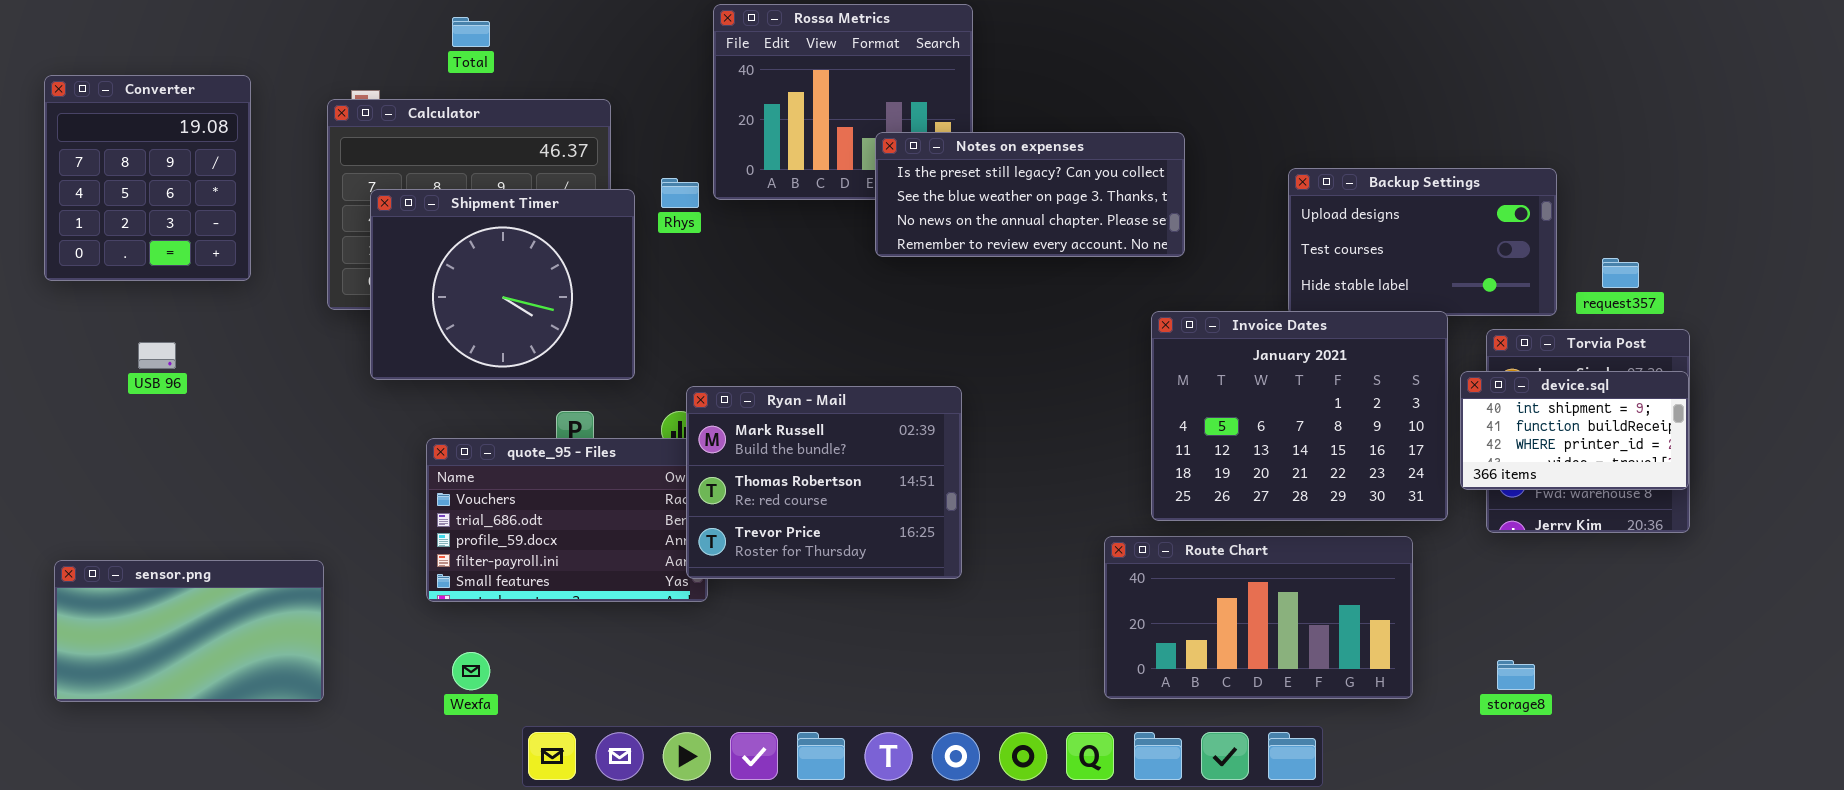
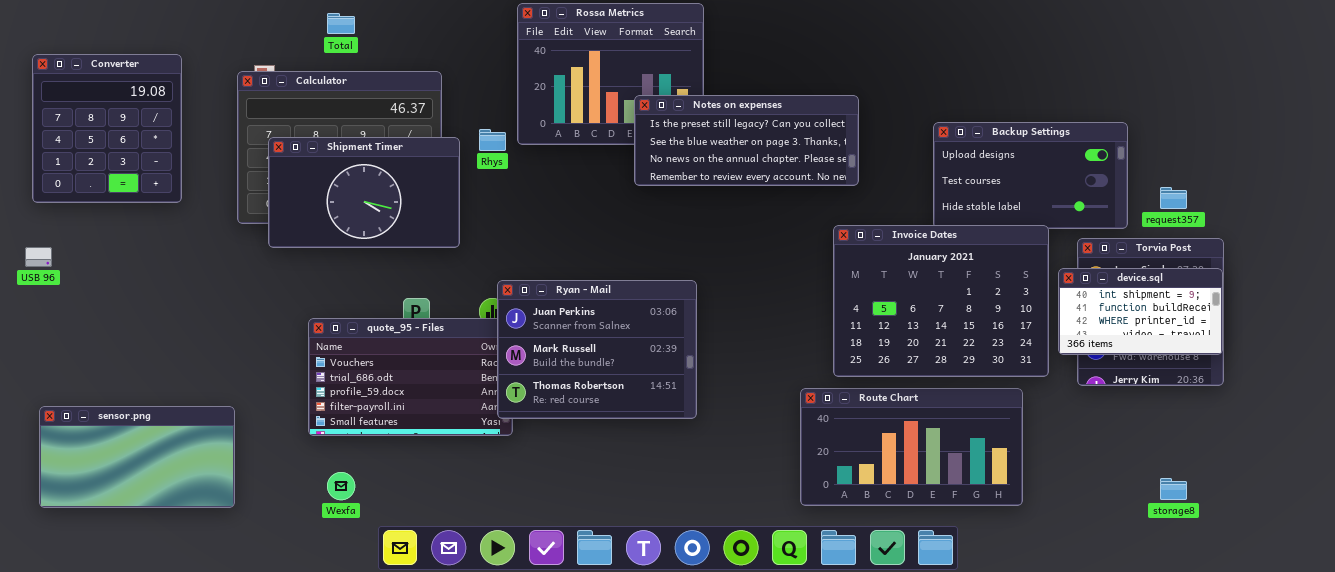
Shipment Timer: [370,189,635,380] -> [268,137,460,248], resized
USB 96: [138,342,176,369] -> [25,247,52,267], moved
Ryan - Mail: [686,386,962,579] -> [497,280,697,419], scrolled up 1 row
storage8: [1497,660,1535,690] -> [1160,478,1187,500], moved

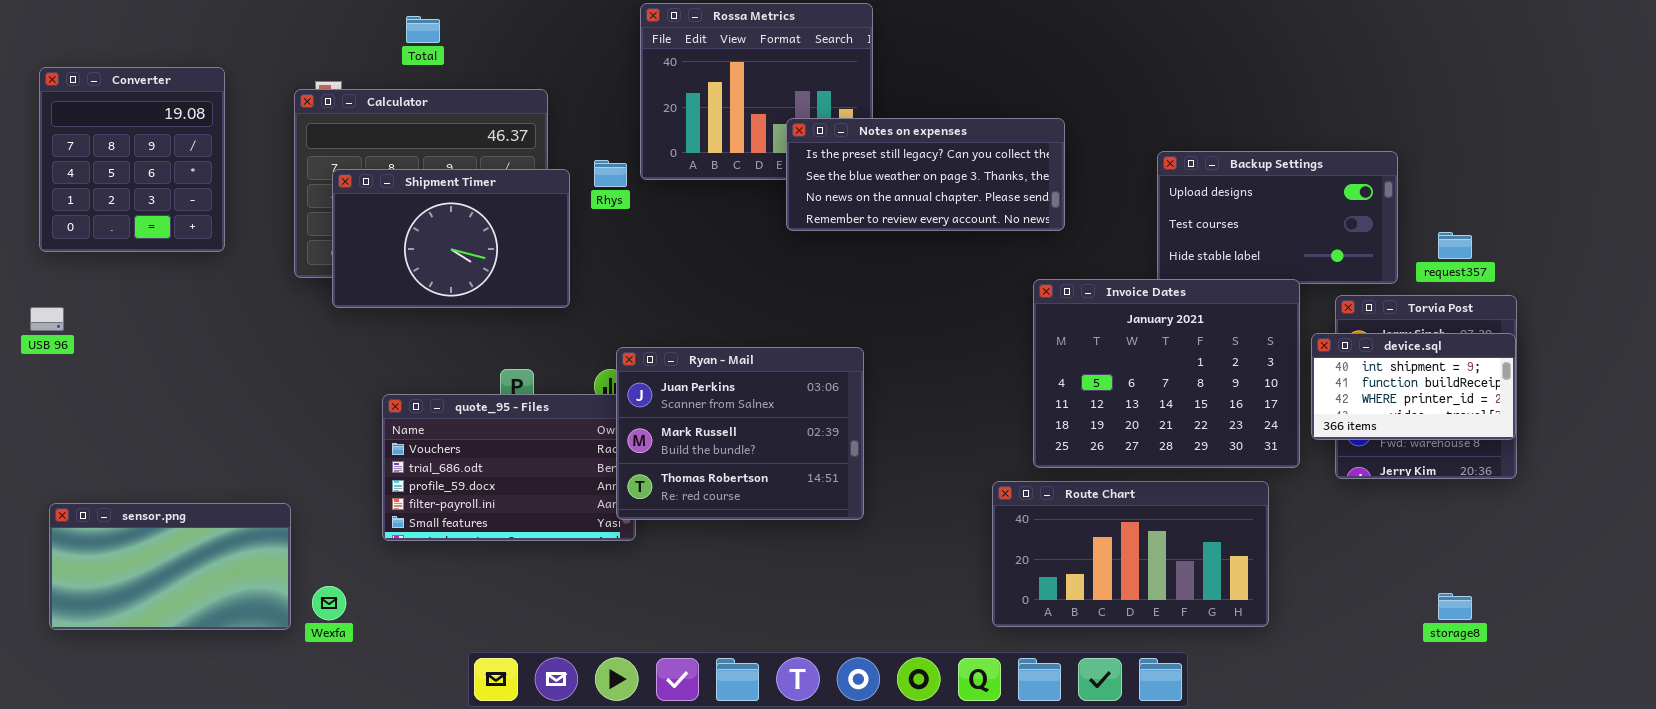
Wexfa: [327,472,355,500] -> [312,586,346,620], moved

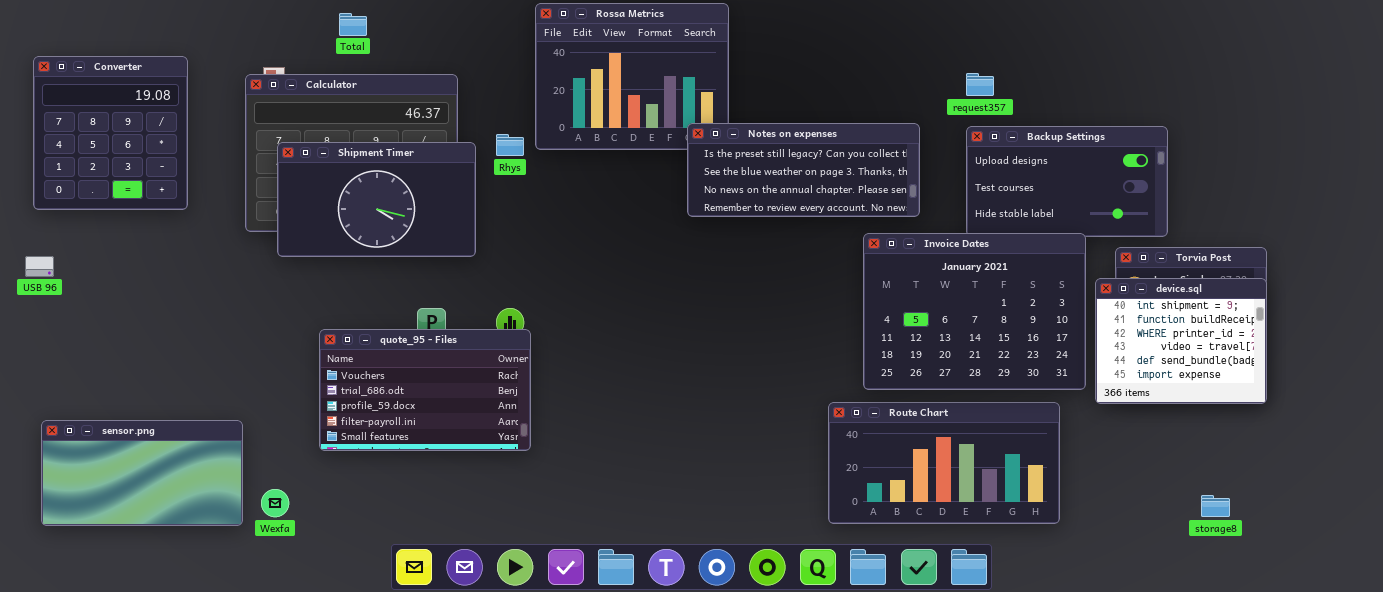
Notes on expenses: [786,118,1065,231] -> [687,123,920,217], moved
request357: [1438,232,1472,259] -> [966,73,994,96], moved
device.sql: [1311,333,1516,440] -> [1095,278,1267,404], resized
Ryan - Mail: [616,347,864,520] -> none, closed

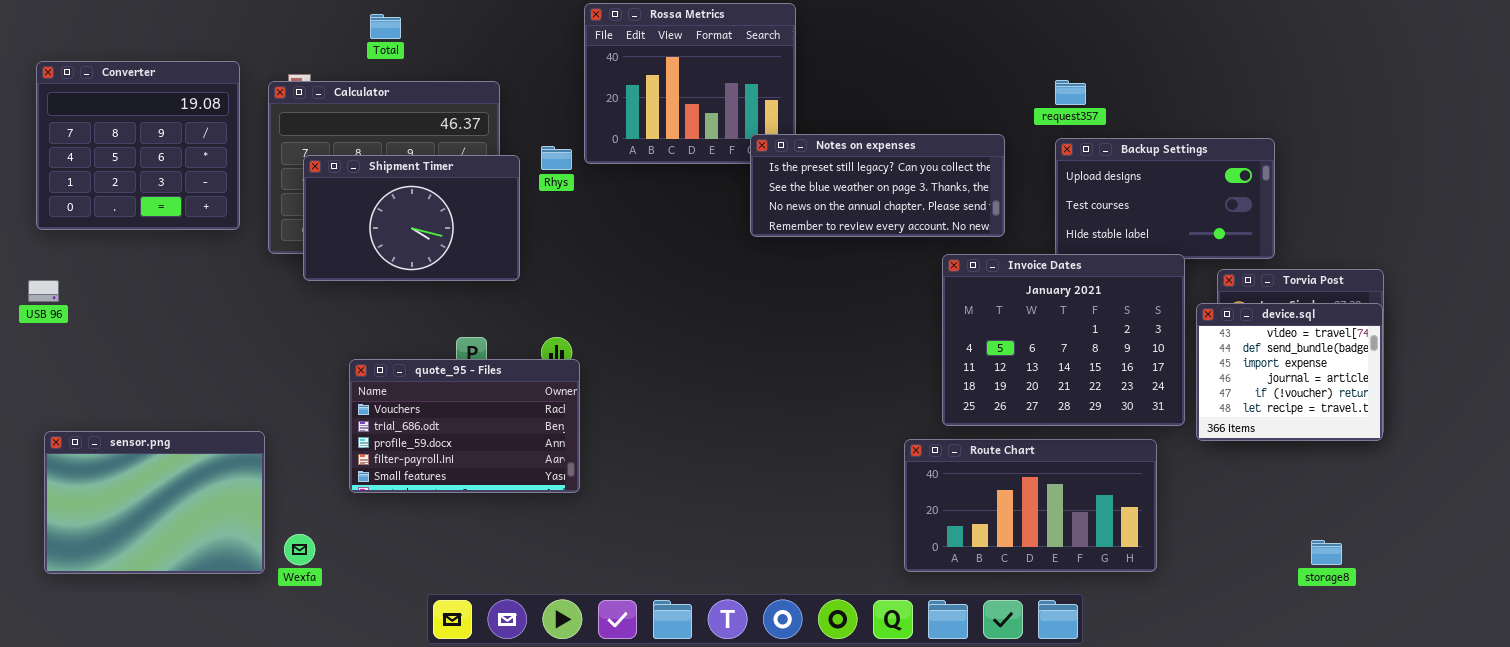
Converter: [33,56,188,210] -> [36,61,240,230], resized
device.sql: [1095,278,1267,404] -> [1196,303,1383,441], scrolled down 3 rows
sensor.png: [41,420,243,526] -> [44,431,265,574], resized

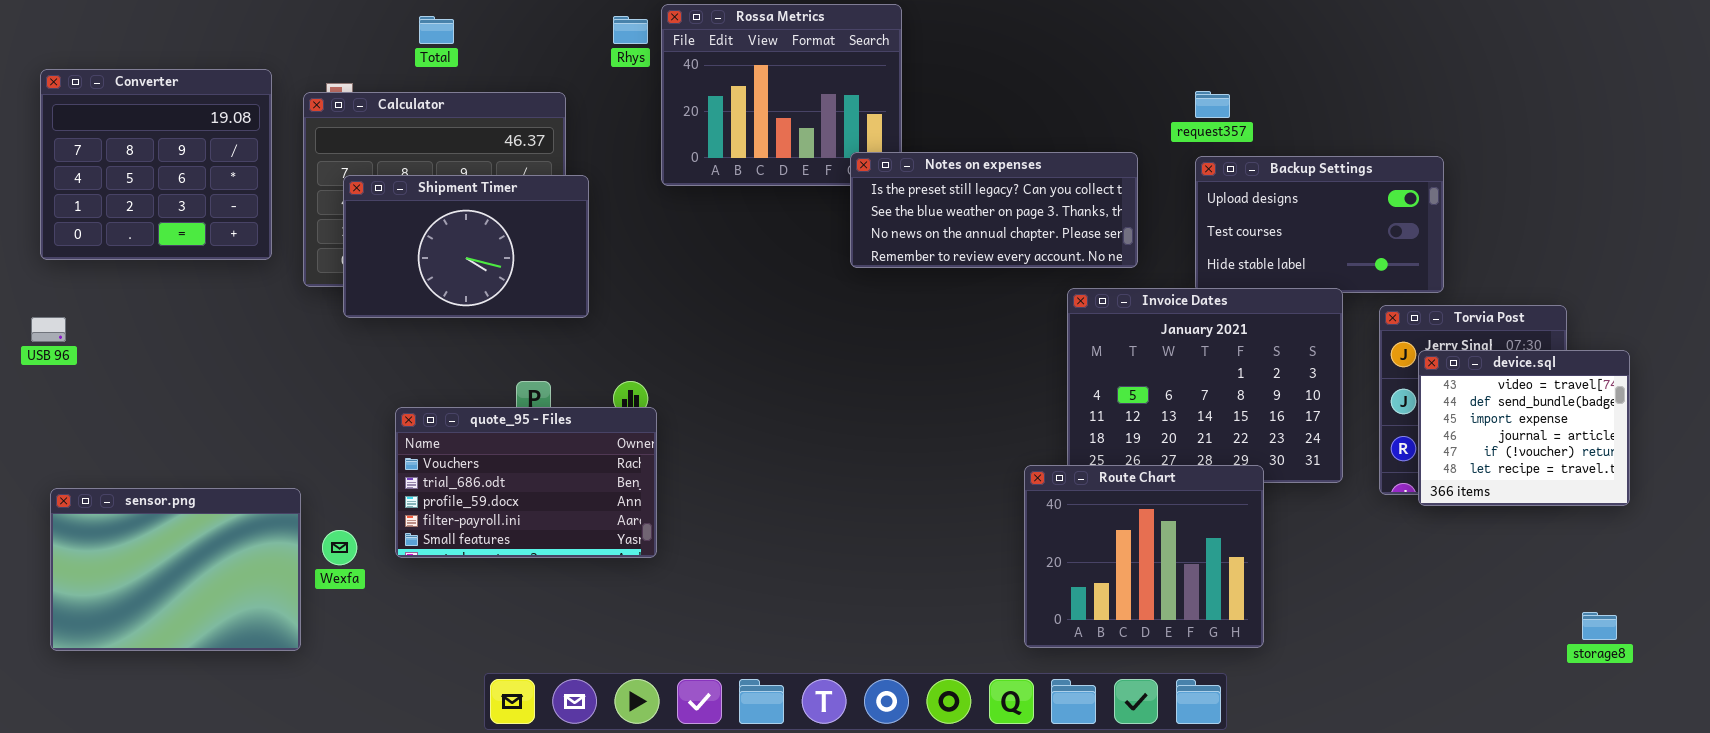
Rhys: [541,146,572,170] -> [613,16,648,44], moved
device.sql: [1196,303,1383,441] -> [1418,350,1630,506], moved
Route Chart: [904,439,1157,572] -> [1024,465,1264,648], resized
Wexfa: [284,534,315,565] -> [322,530,357,565], moved
storage8: [1311,540,1342,565] -> [1582,612,1617,640], moved

